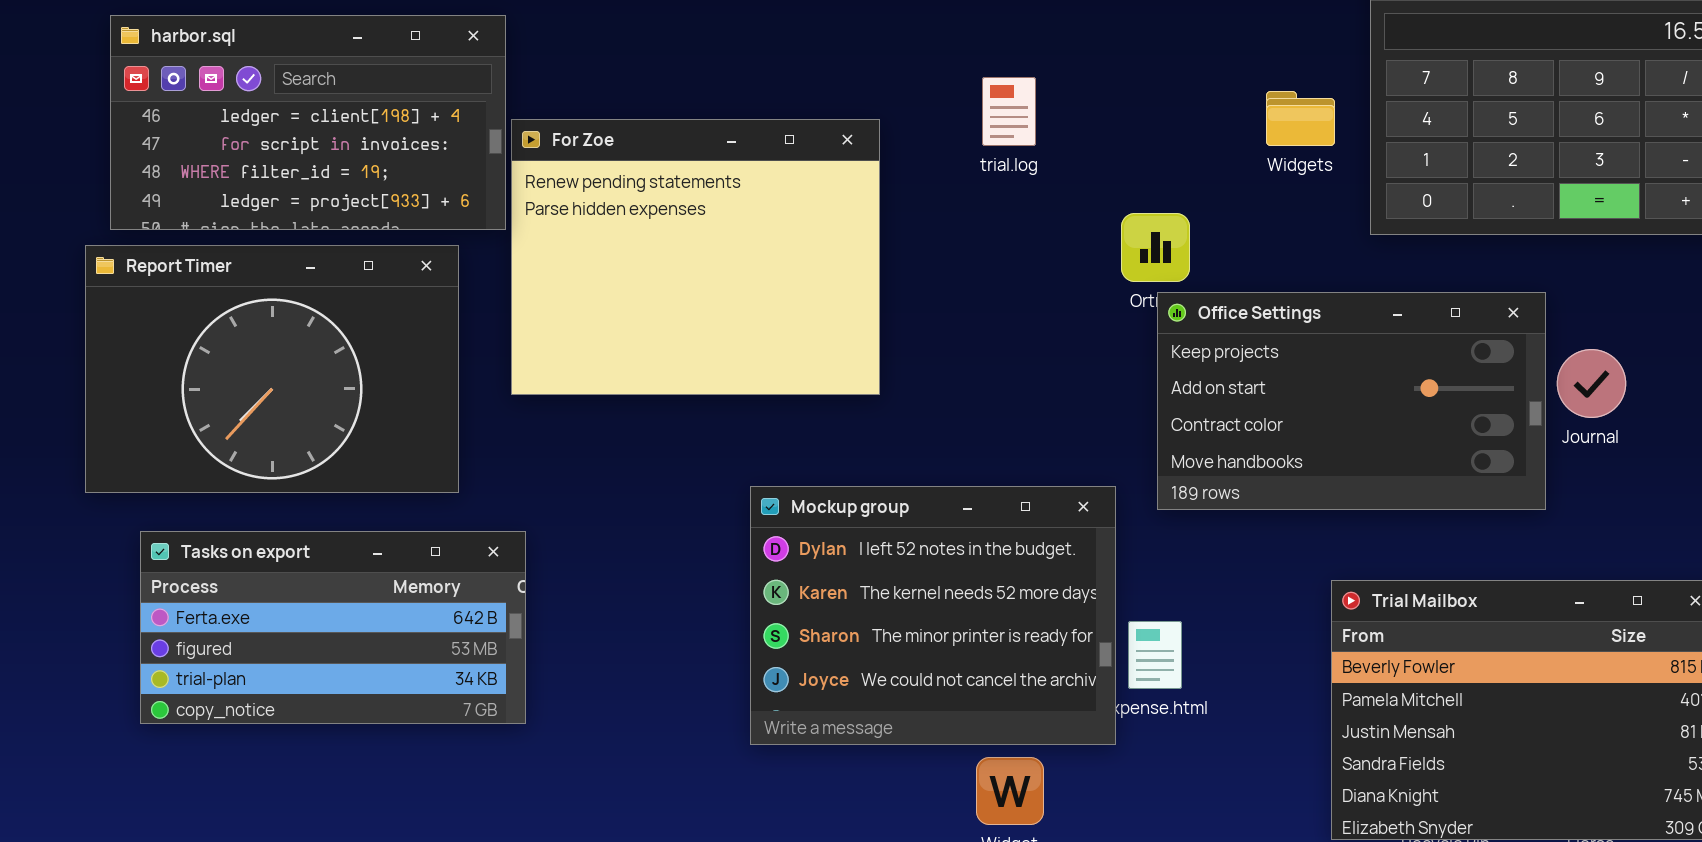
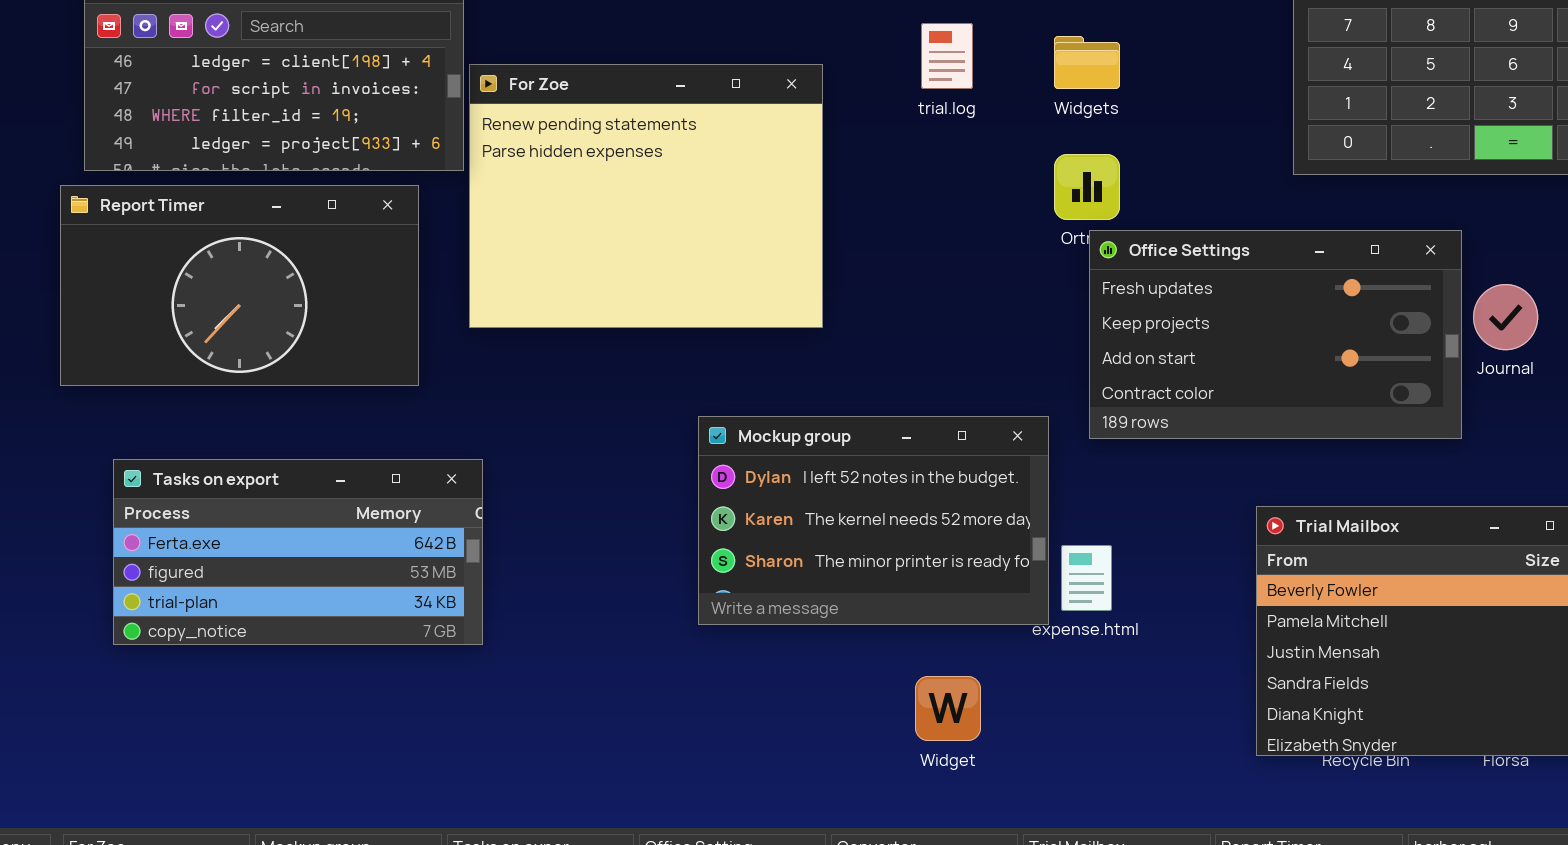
Widgets: [1266,91,1335,146] -> [1054,36,1120,89], moved
Report Timer: [85,245,459,493] -> [60,185,419,386], resized
Office Settings: [1157,292,1546,510] -> [1089,230,1462,439], scrolled up 1 row
Mockup group: [750,486,1116,745] -> [698,416,1049,625], resized

